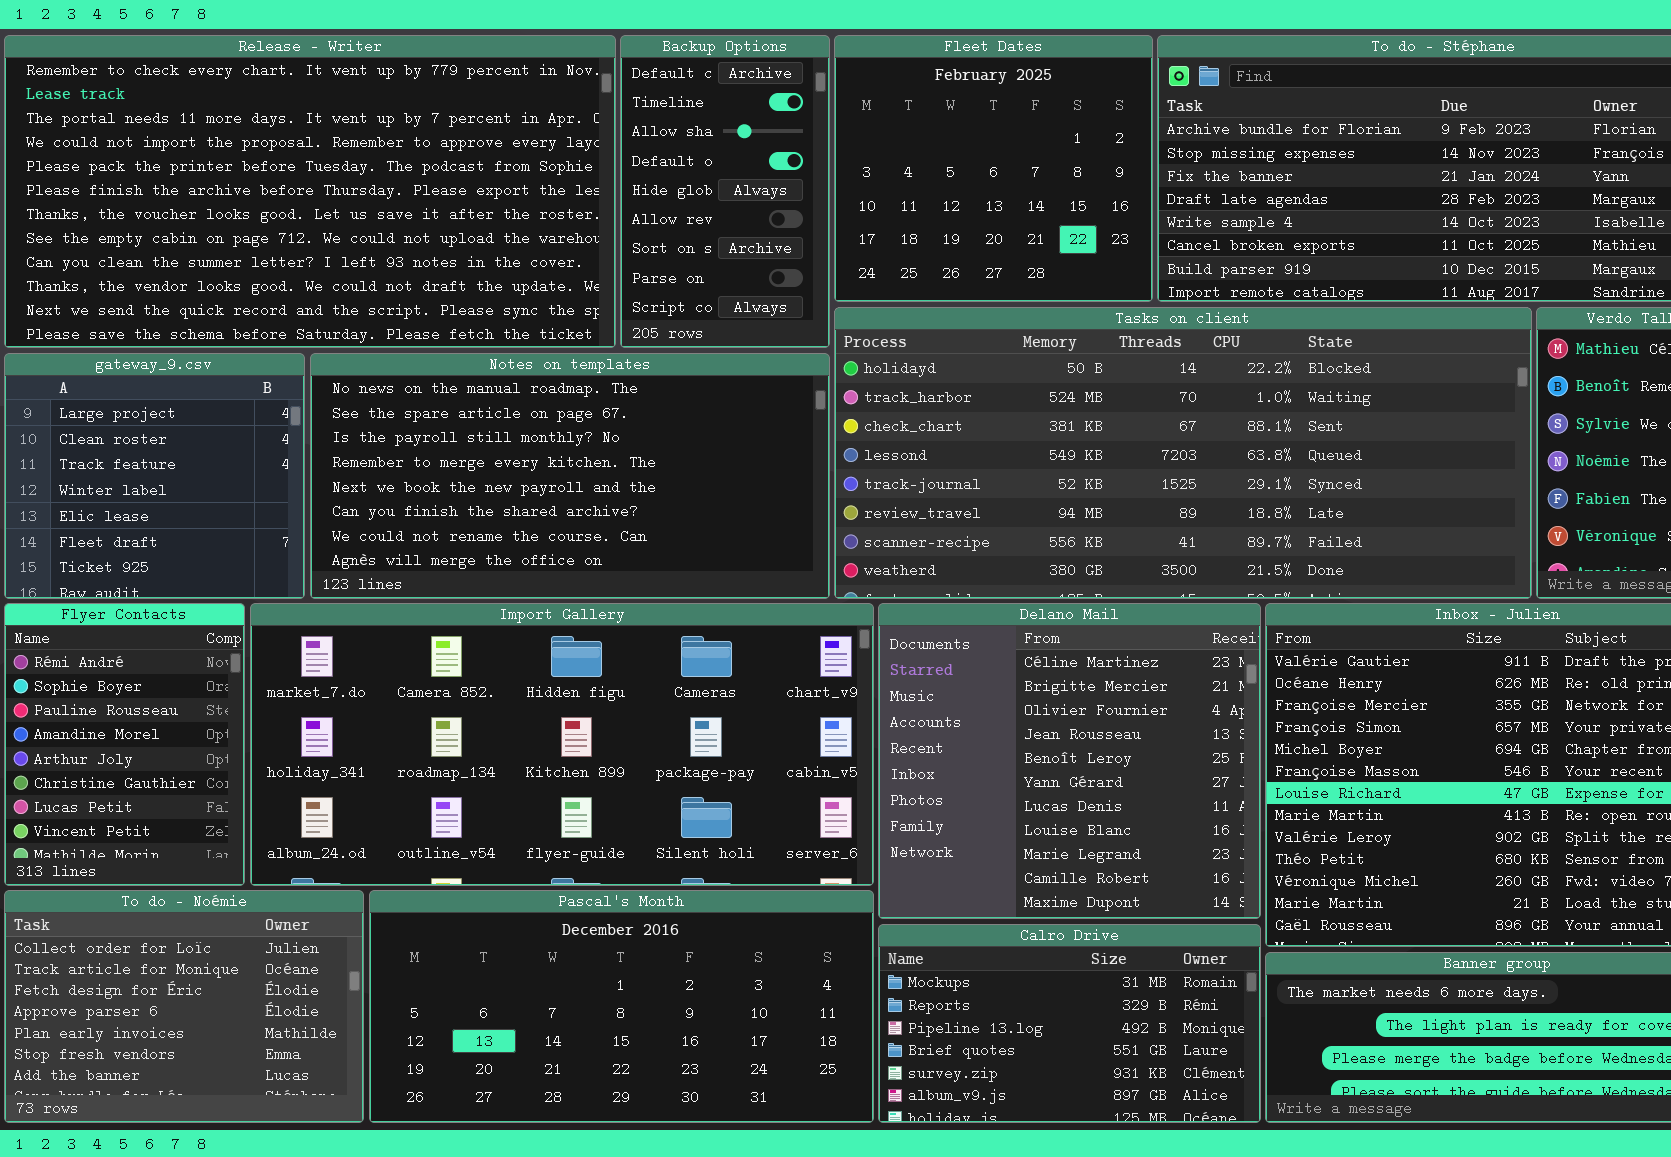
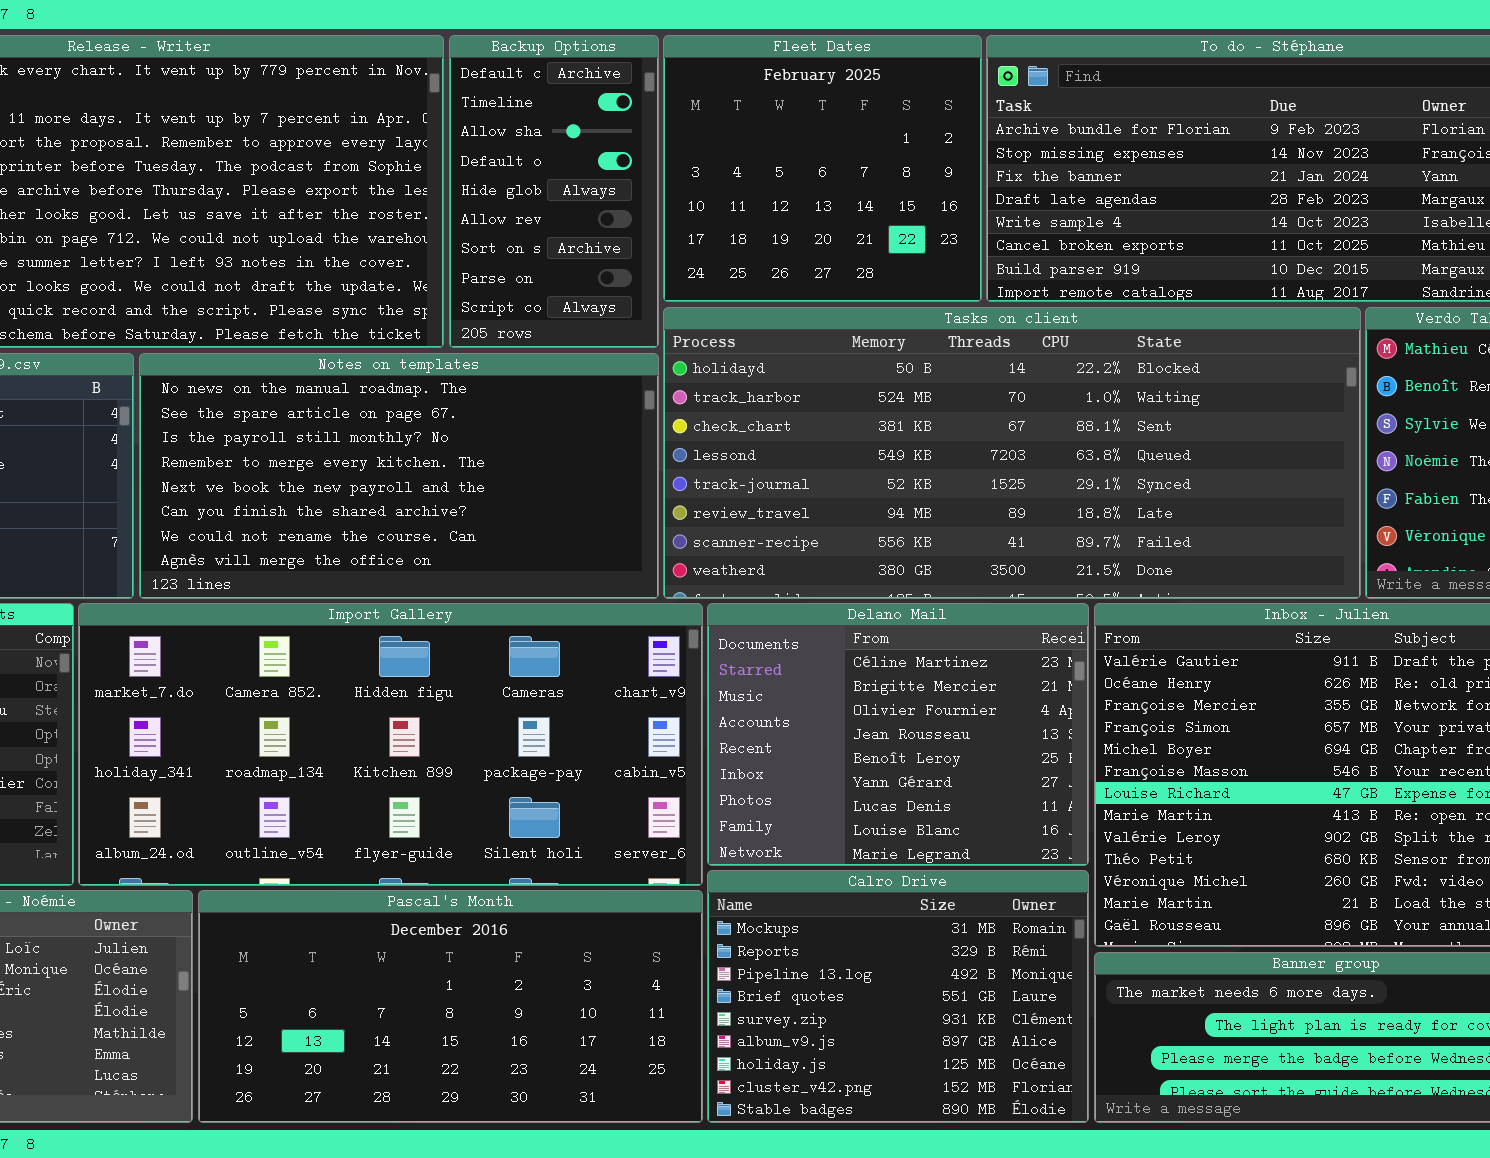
Delano Mail: [878,603,1261,919] -> [707,603,1089,866], resized
Calro Drive: [878,924,1261,1123] -> [707,870,1089,1123], resized

